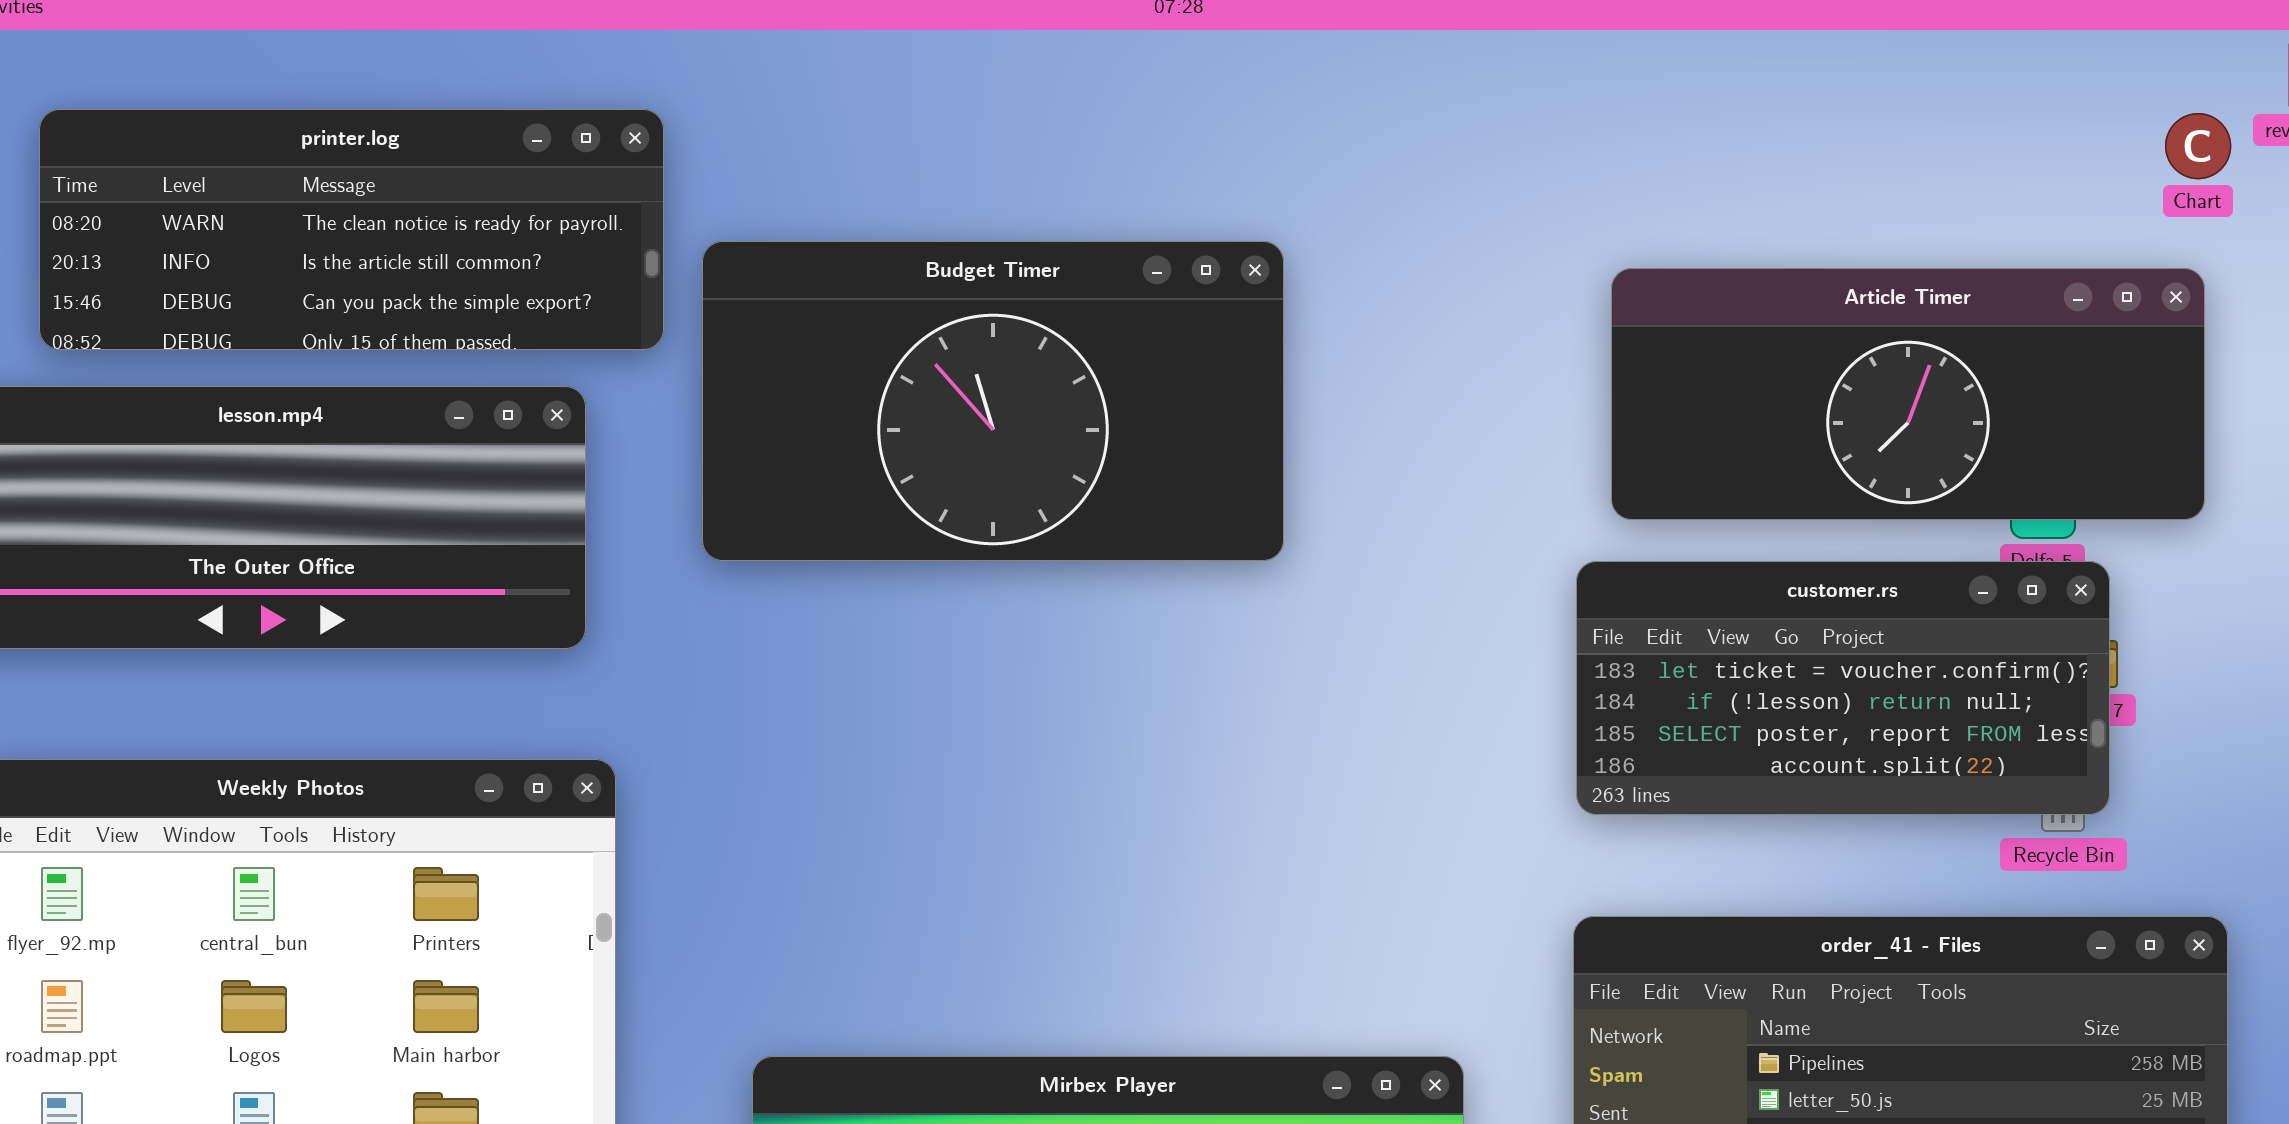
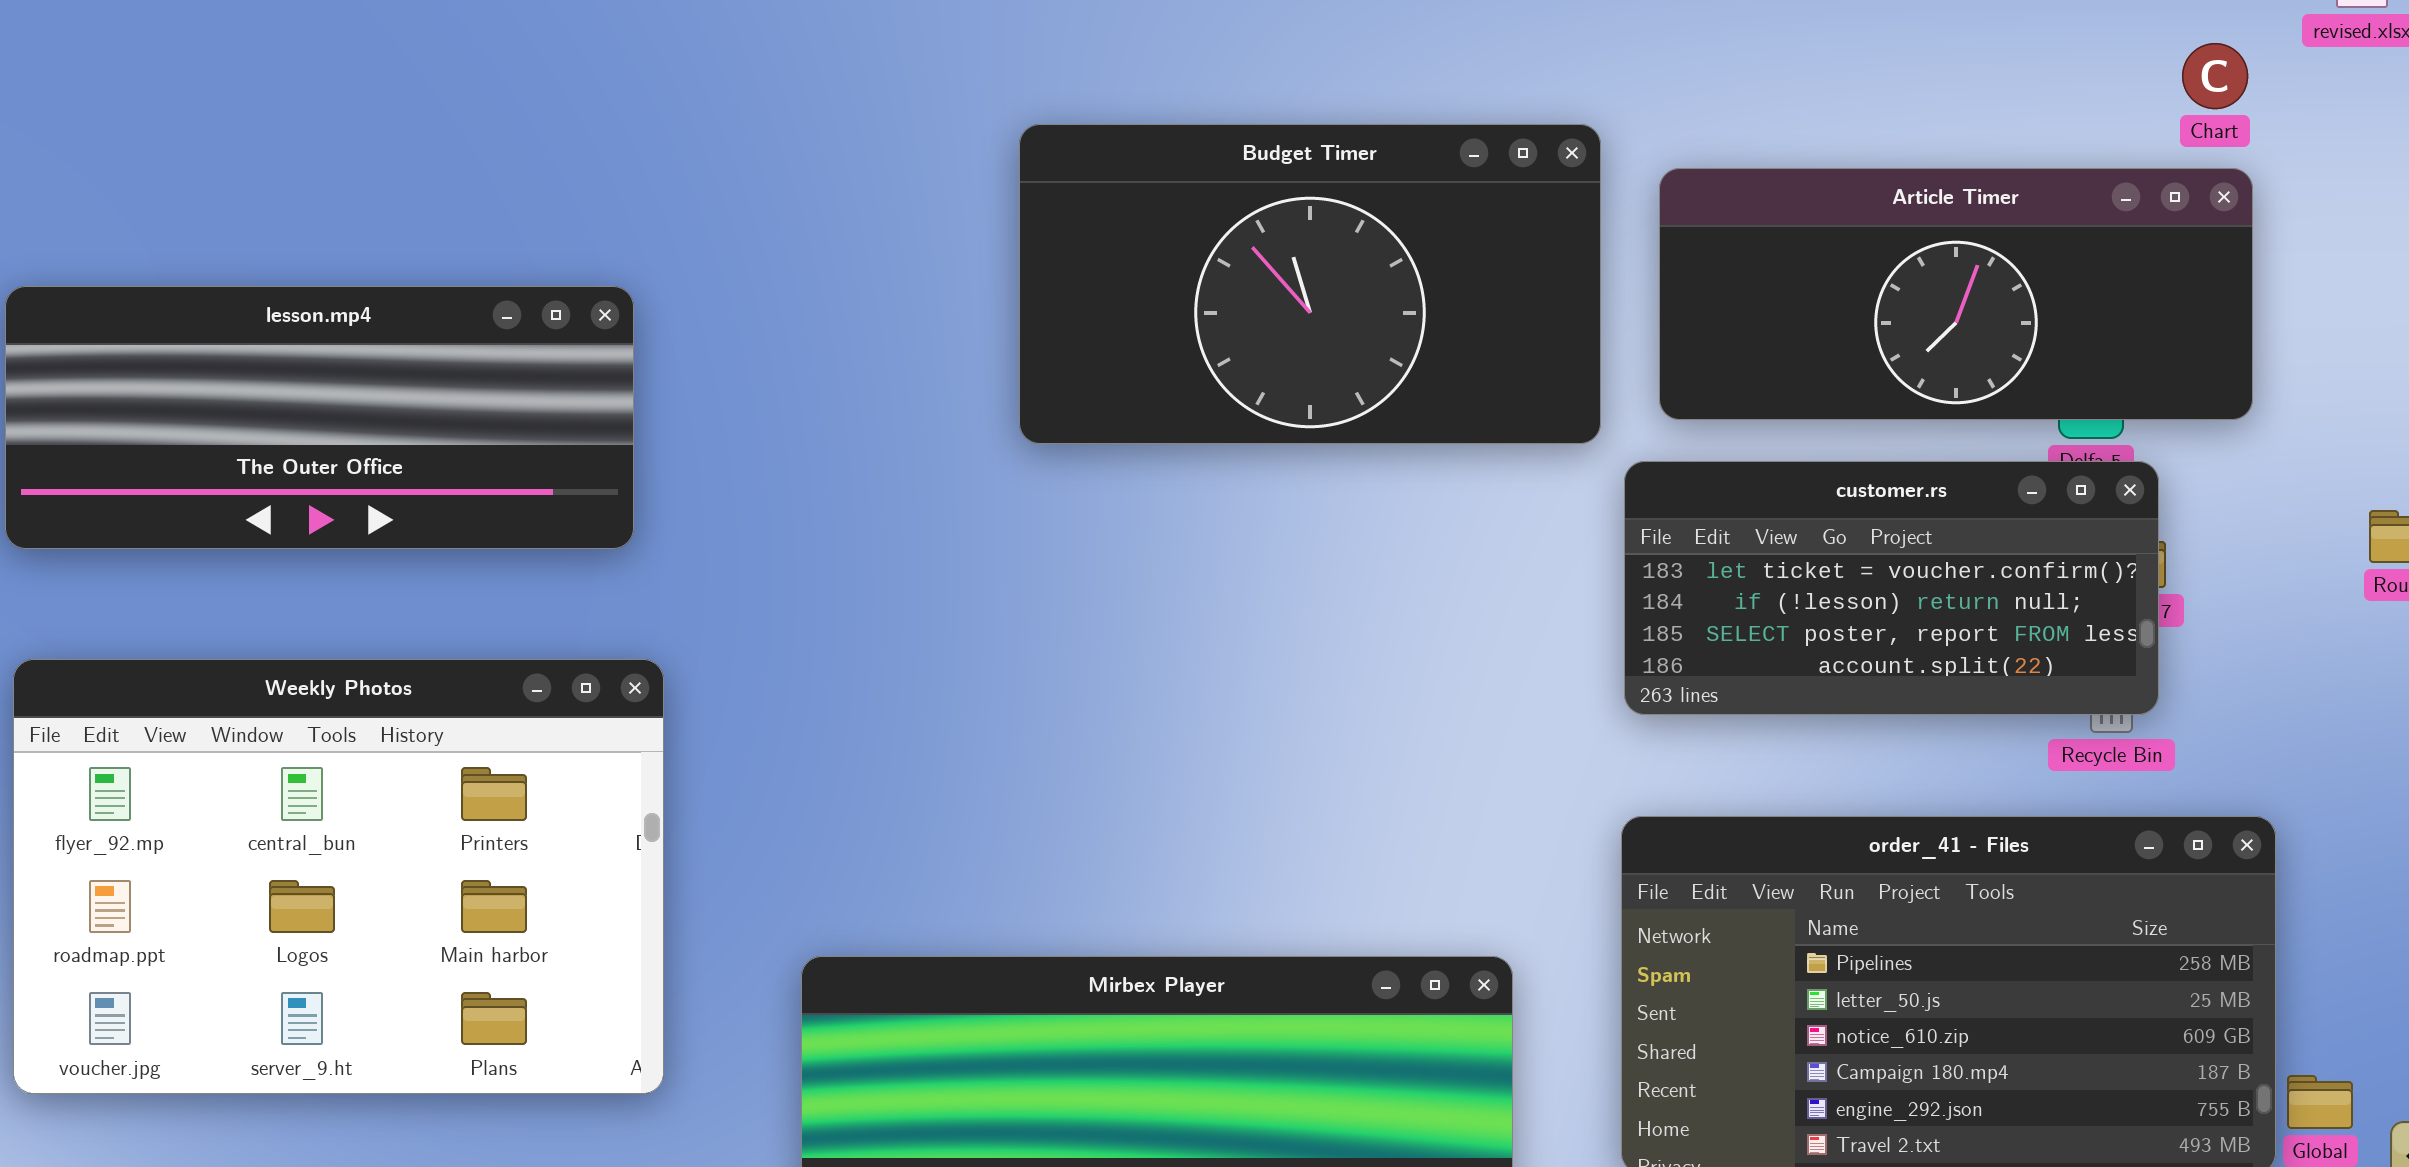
printer.log: [39,109,664,350] -> none, closed
Chart: [2165,113,2231,179] -> [2182,43,2248,109], moved
Budget Timer: [702,241,1284,561] -> [1019,124,1601,444], moved

